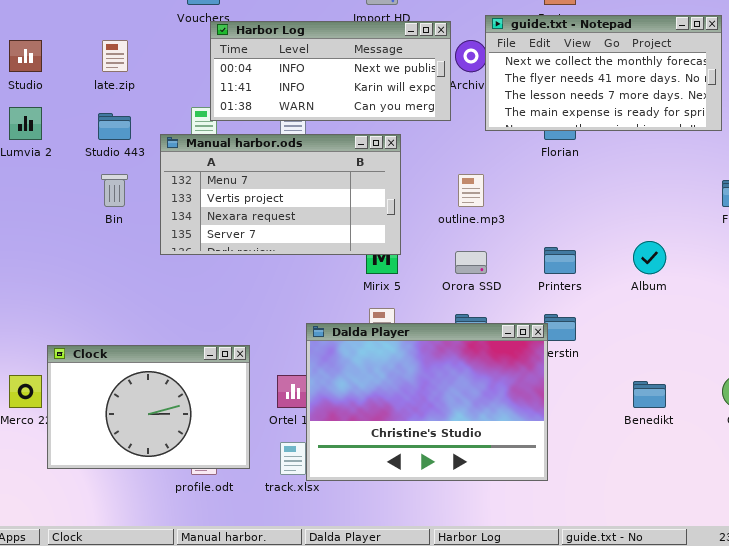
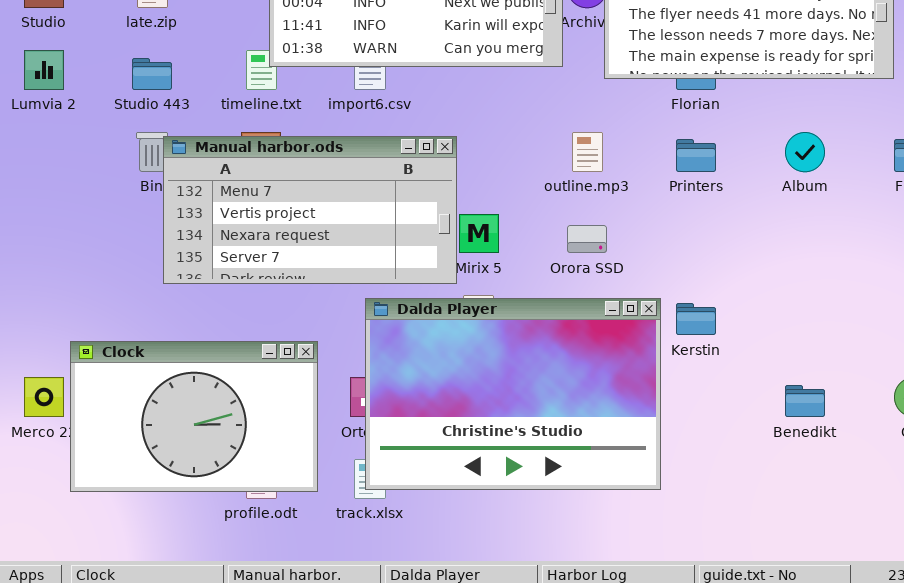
Manual harbor.ods: [160,134,401,255] -> [163,136,457,284], moved
Album: [633,241,666,274] -> [785,132,825,172], moved
Printers: [544,247,576,274] -> [676,139,716,172], moved
Dalda Player: [306,323,548,481] -> [365,298,661,490], moved

